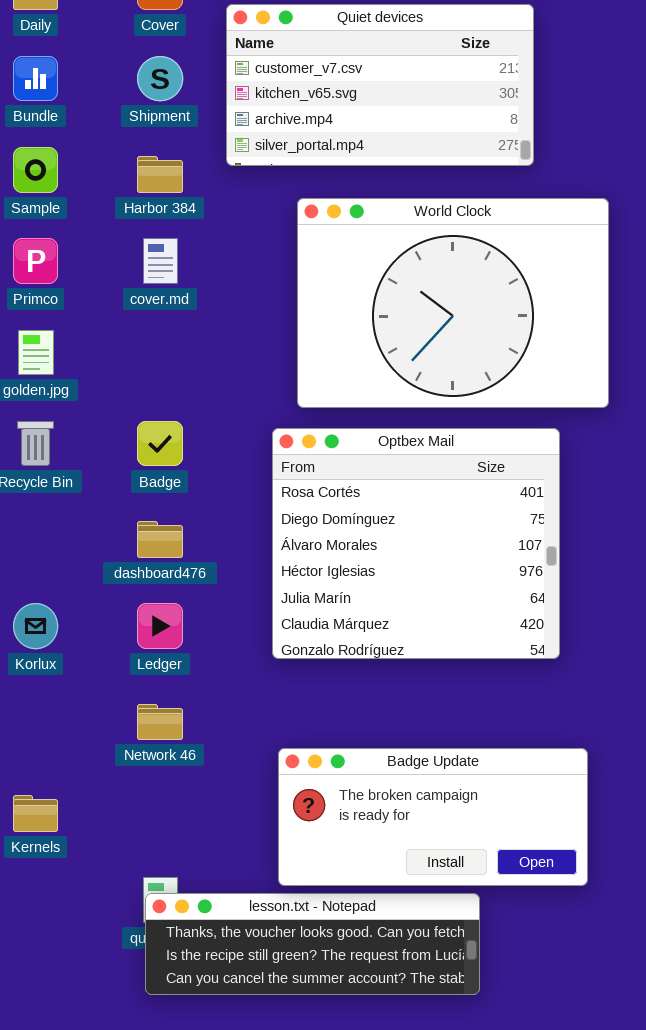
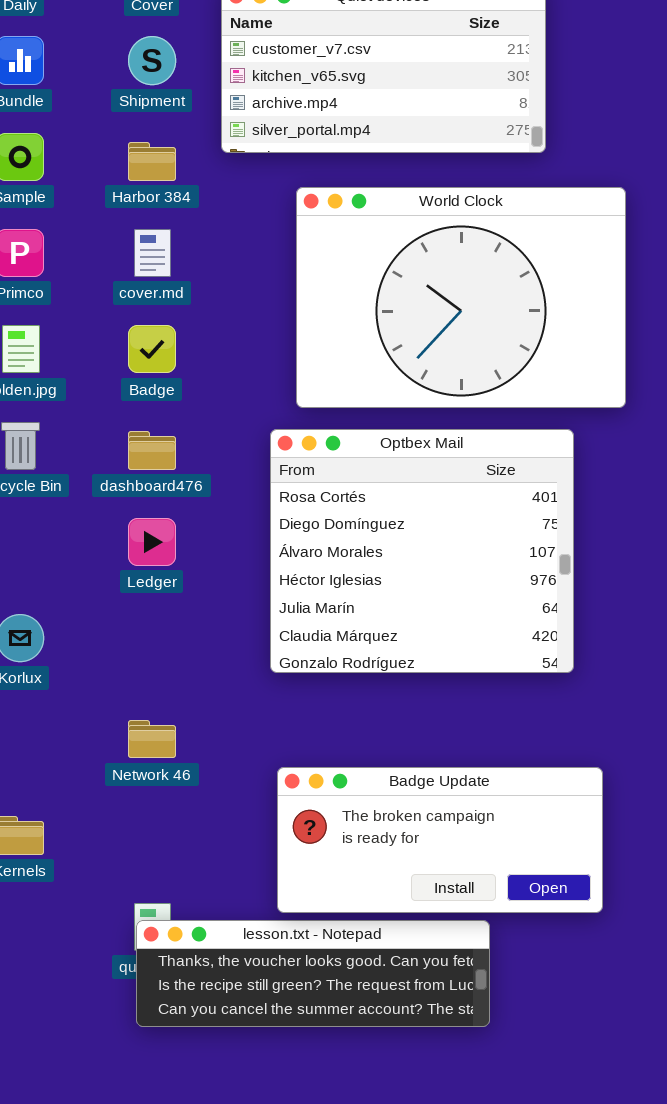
Badge: [137,421,183,466] -> [128,325,176,373], moved
dashboard476: [137,521,183,558] -> [128,431,176,470], moved
Ledger: [137,603,183,649] -> [128,518,176,566], moved

